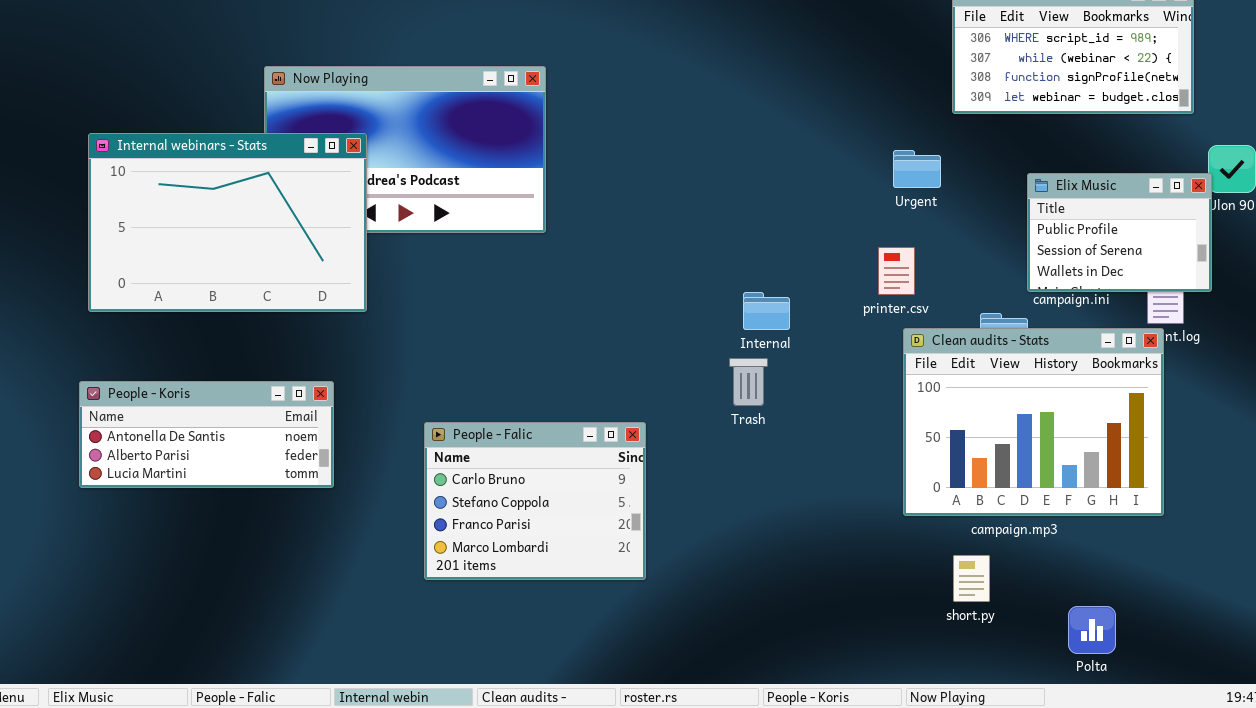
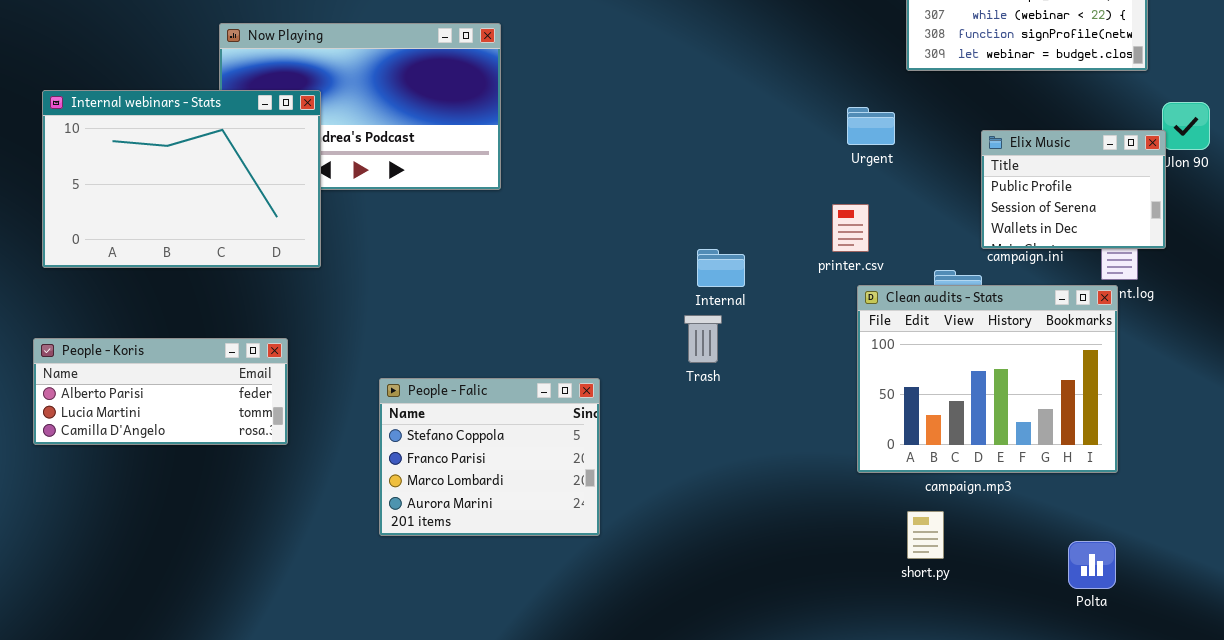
People - Koris: [79,381,334,488] -> [33,338,288,445], scrolled down 1 row
People - Falic: [424,422,646,580] -> [379,378,600,536], scrolled down 1 row
Polta: [1068,606,1116,654] -> [1068,541,1116,589], moved

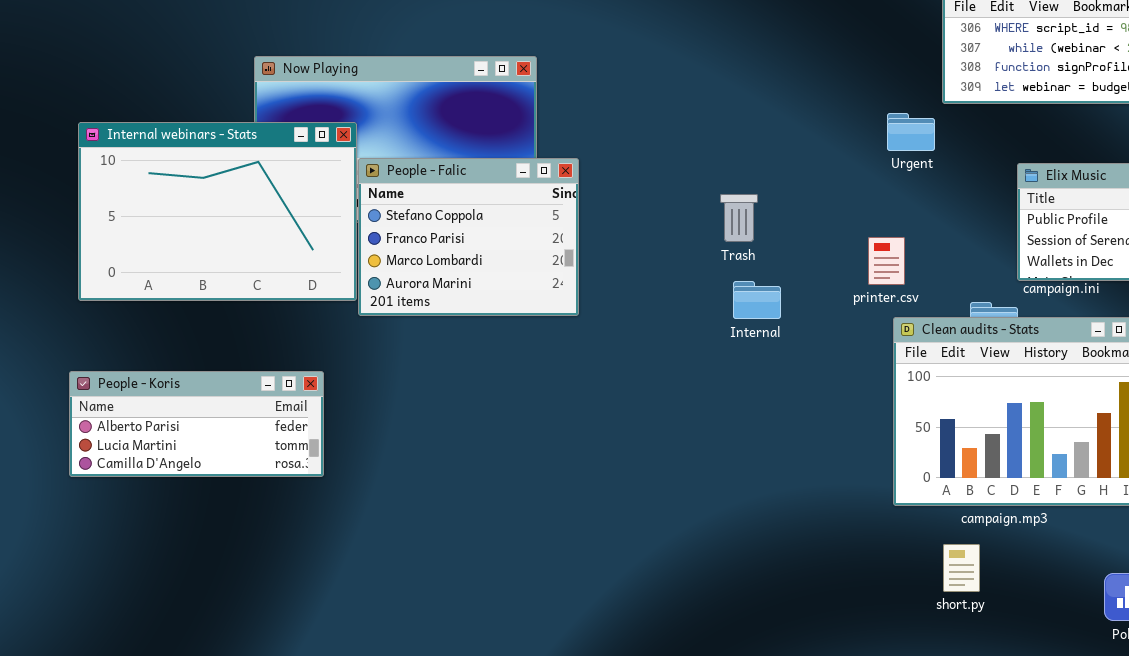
Urgent: [847,107,895,145] -> [887,113,935,151], moved
Trash: [684,315,722,363] -> [720,194,758,242], moved
People - Falic: [379,378,600,536] -> [358,158,579,316], moved

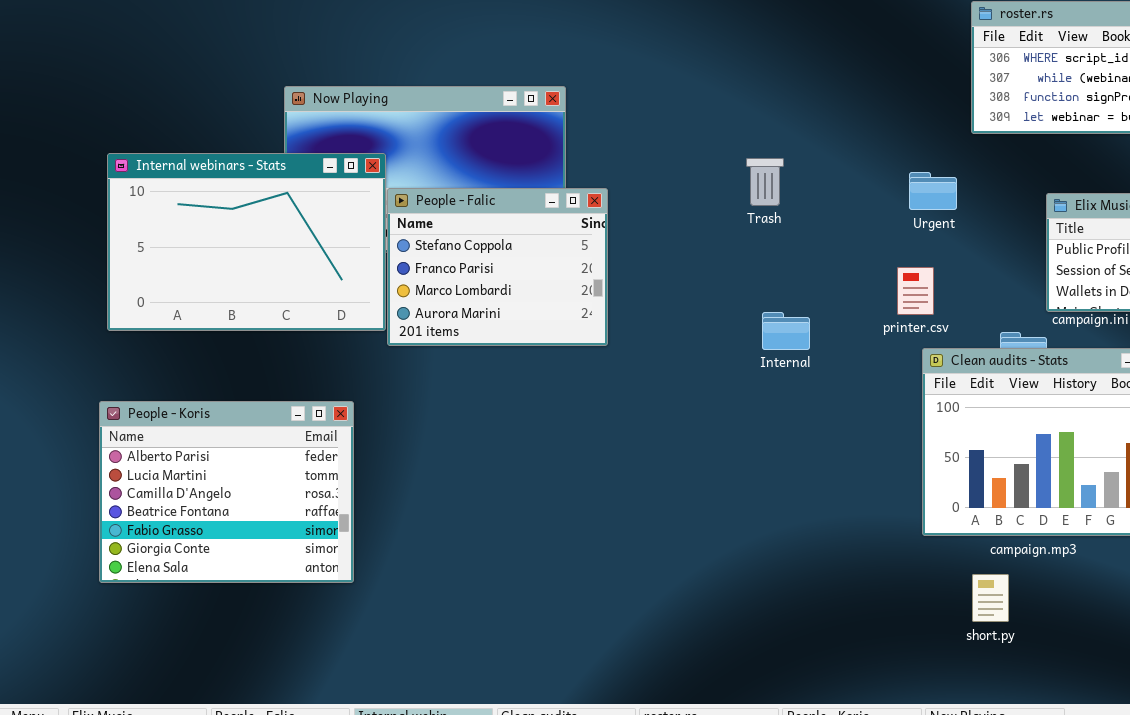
Urgent: [887,113,935,151] -> [909,172,957,210], moved
Trash: [720,194,758,242] -> [746,158,784,206], moved
People - Koris: [69,371,324,477] -> [99,401,354,583], resized

